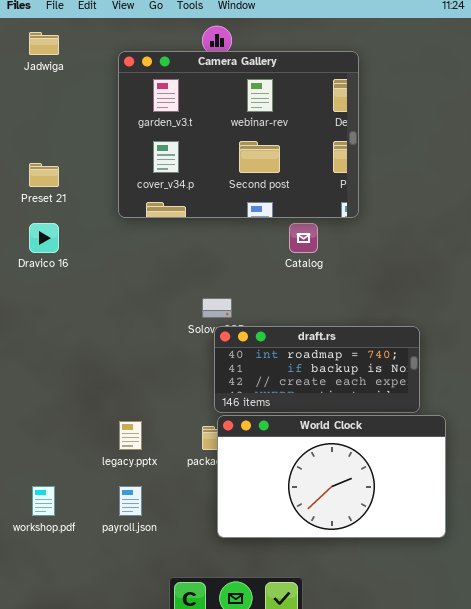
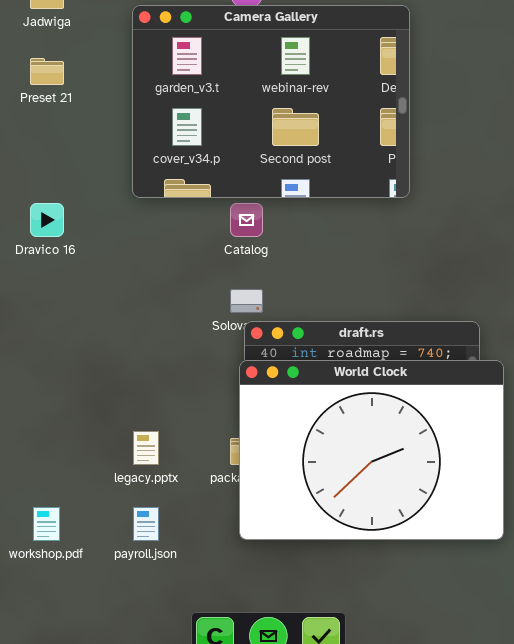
Preset 21: [29,163,59,187] -> [30,58,64,85], moved
Catalog: [289,223,318,253] -> [230,203,263,237], moved
World Clock: [217,415,446,538] -> [239,360,504,540], moved, resized

